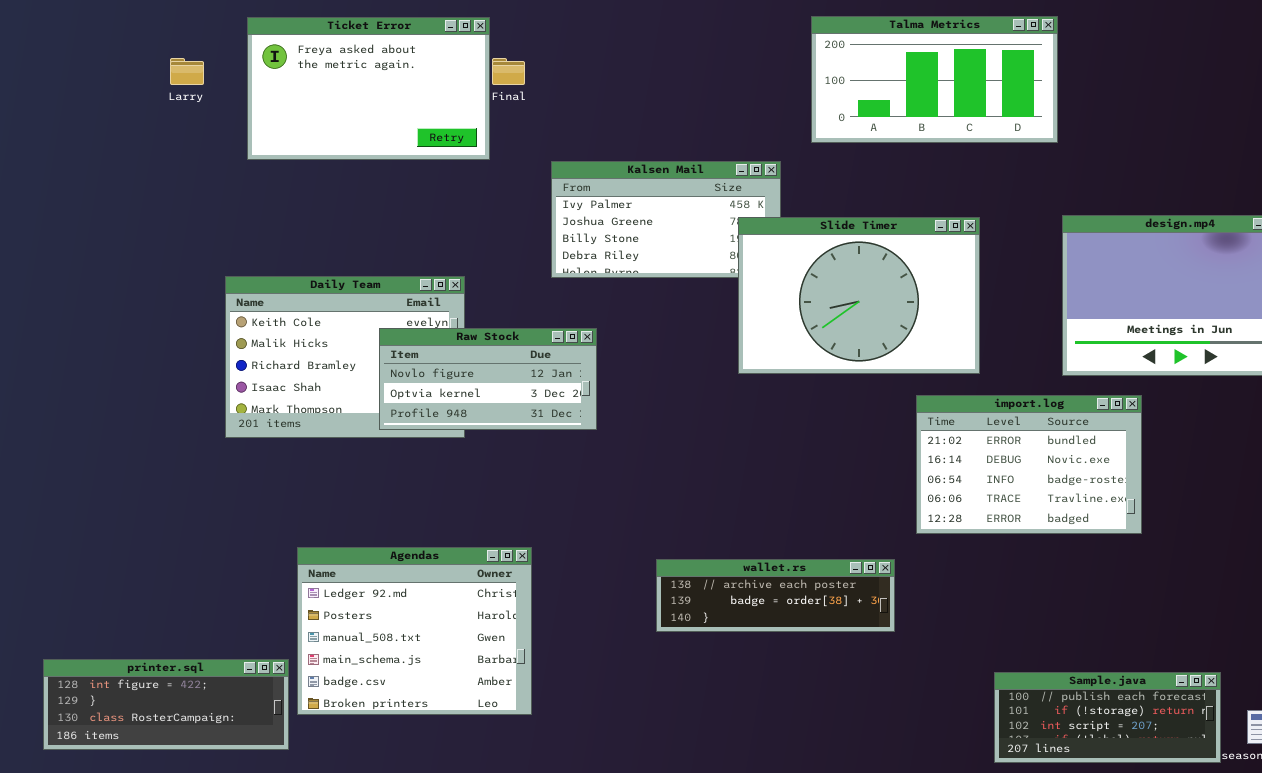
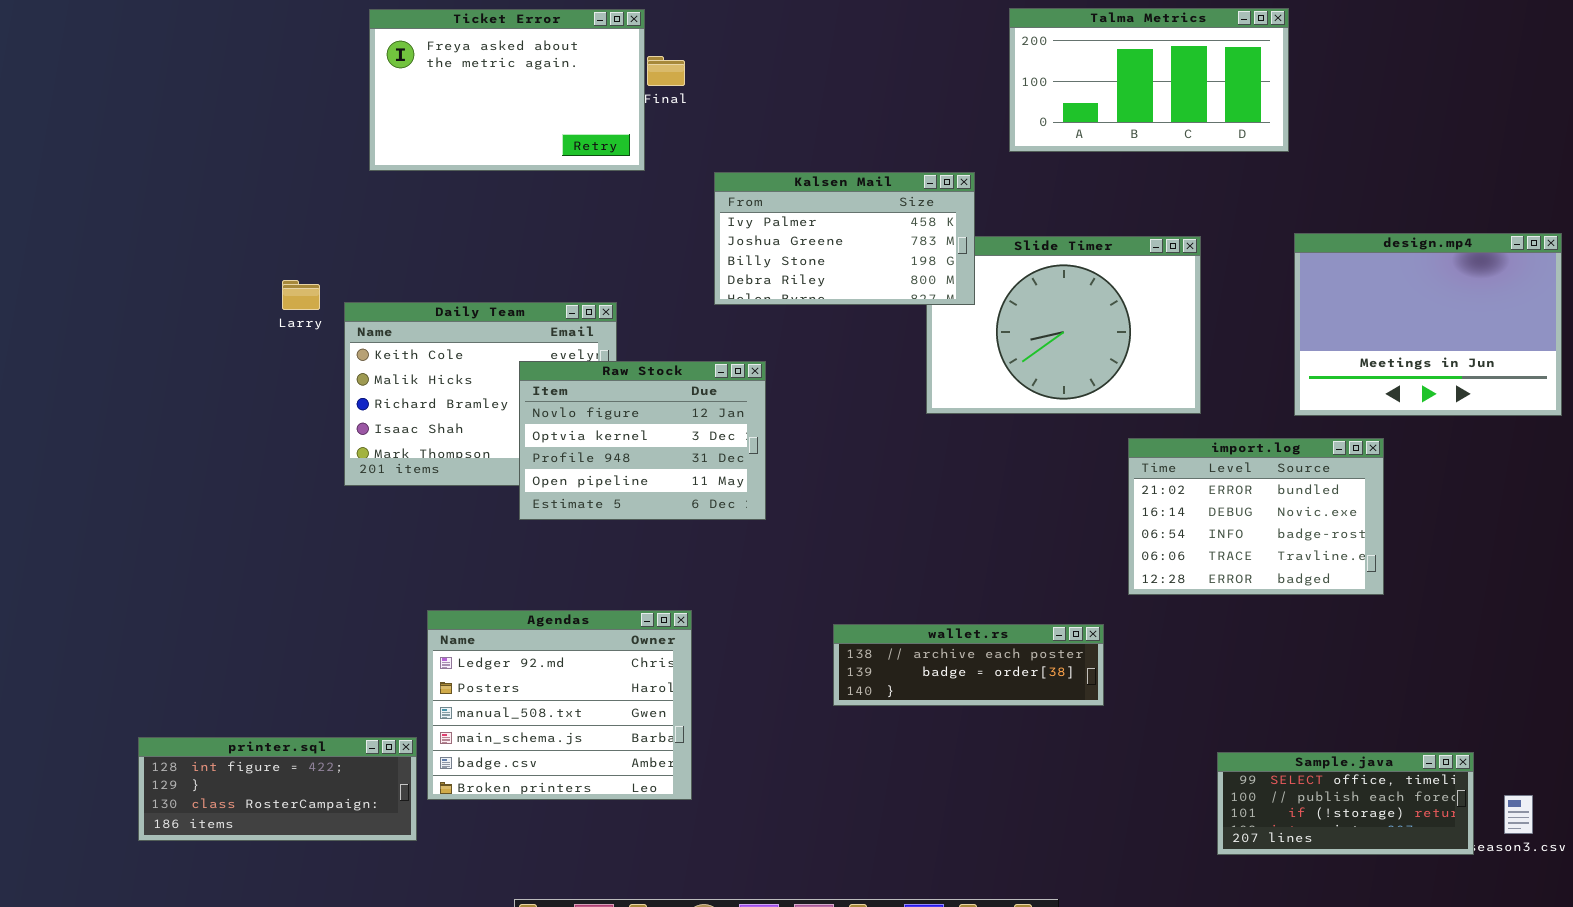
Larry: [170,58,204,85] -> [282,280,320,310], moved
Kalsen Mail: [551,161,781,278] -> [714,172,975,305], raised
Raw Stock: [379,328,597,430] -> [519,361,766,520], resized
Sample.java: [994,672,1221,763] -> [1217,752,1474,855], scrolled up 1 row

